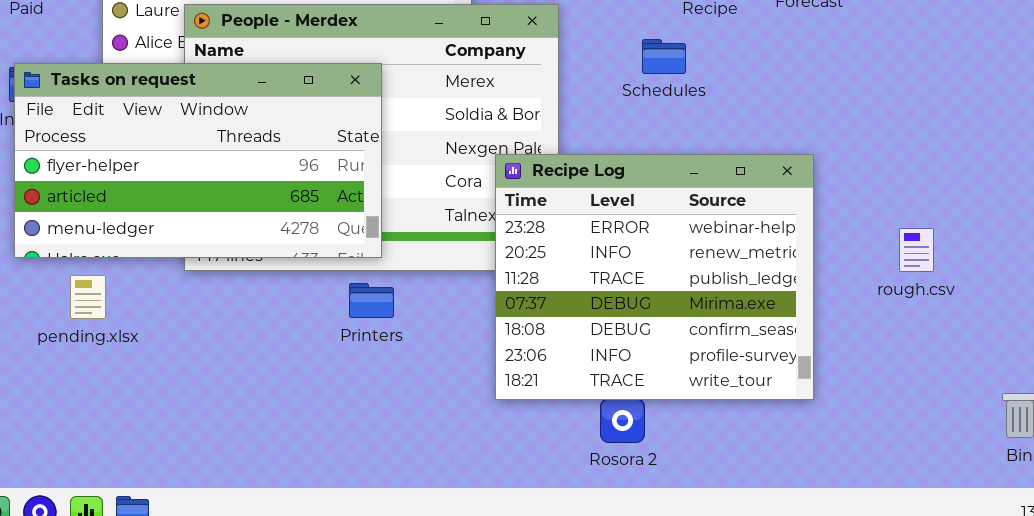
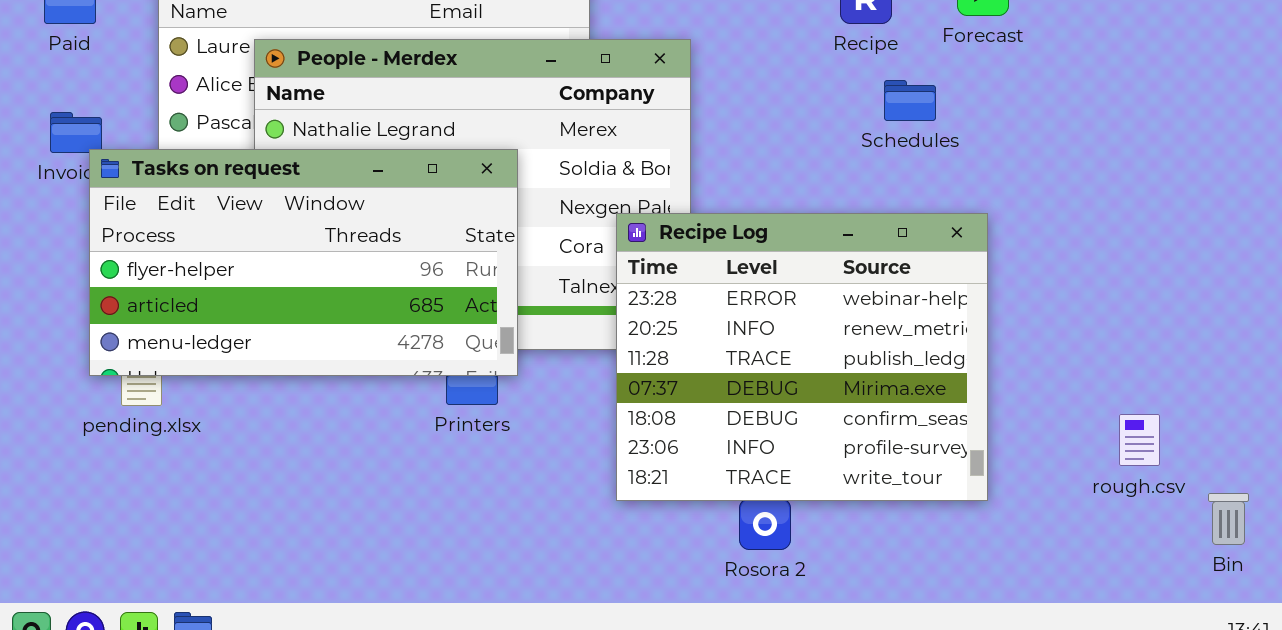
Schedules: [642,39,686,74] -> [884,80,936,121], moved
Tasks on request: [14,63,382,258] -> [89,149,518,376], moved
rough.csv: [899,228,934,272] -> [1119,414,1160,466], moved

